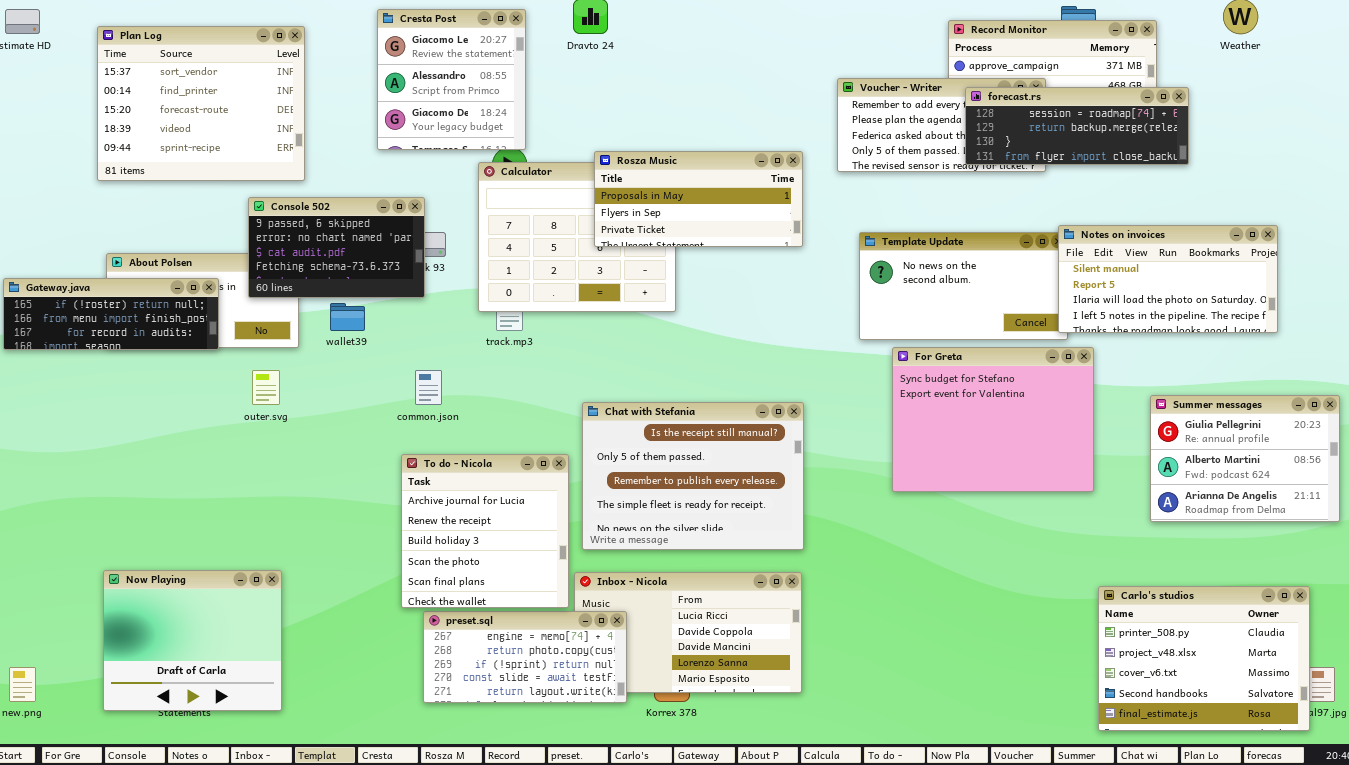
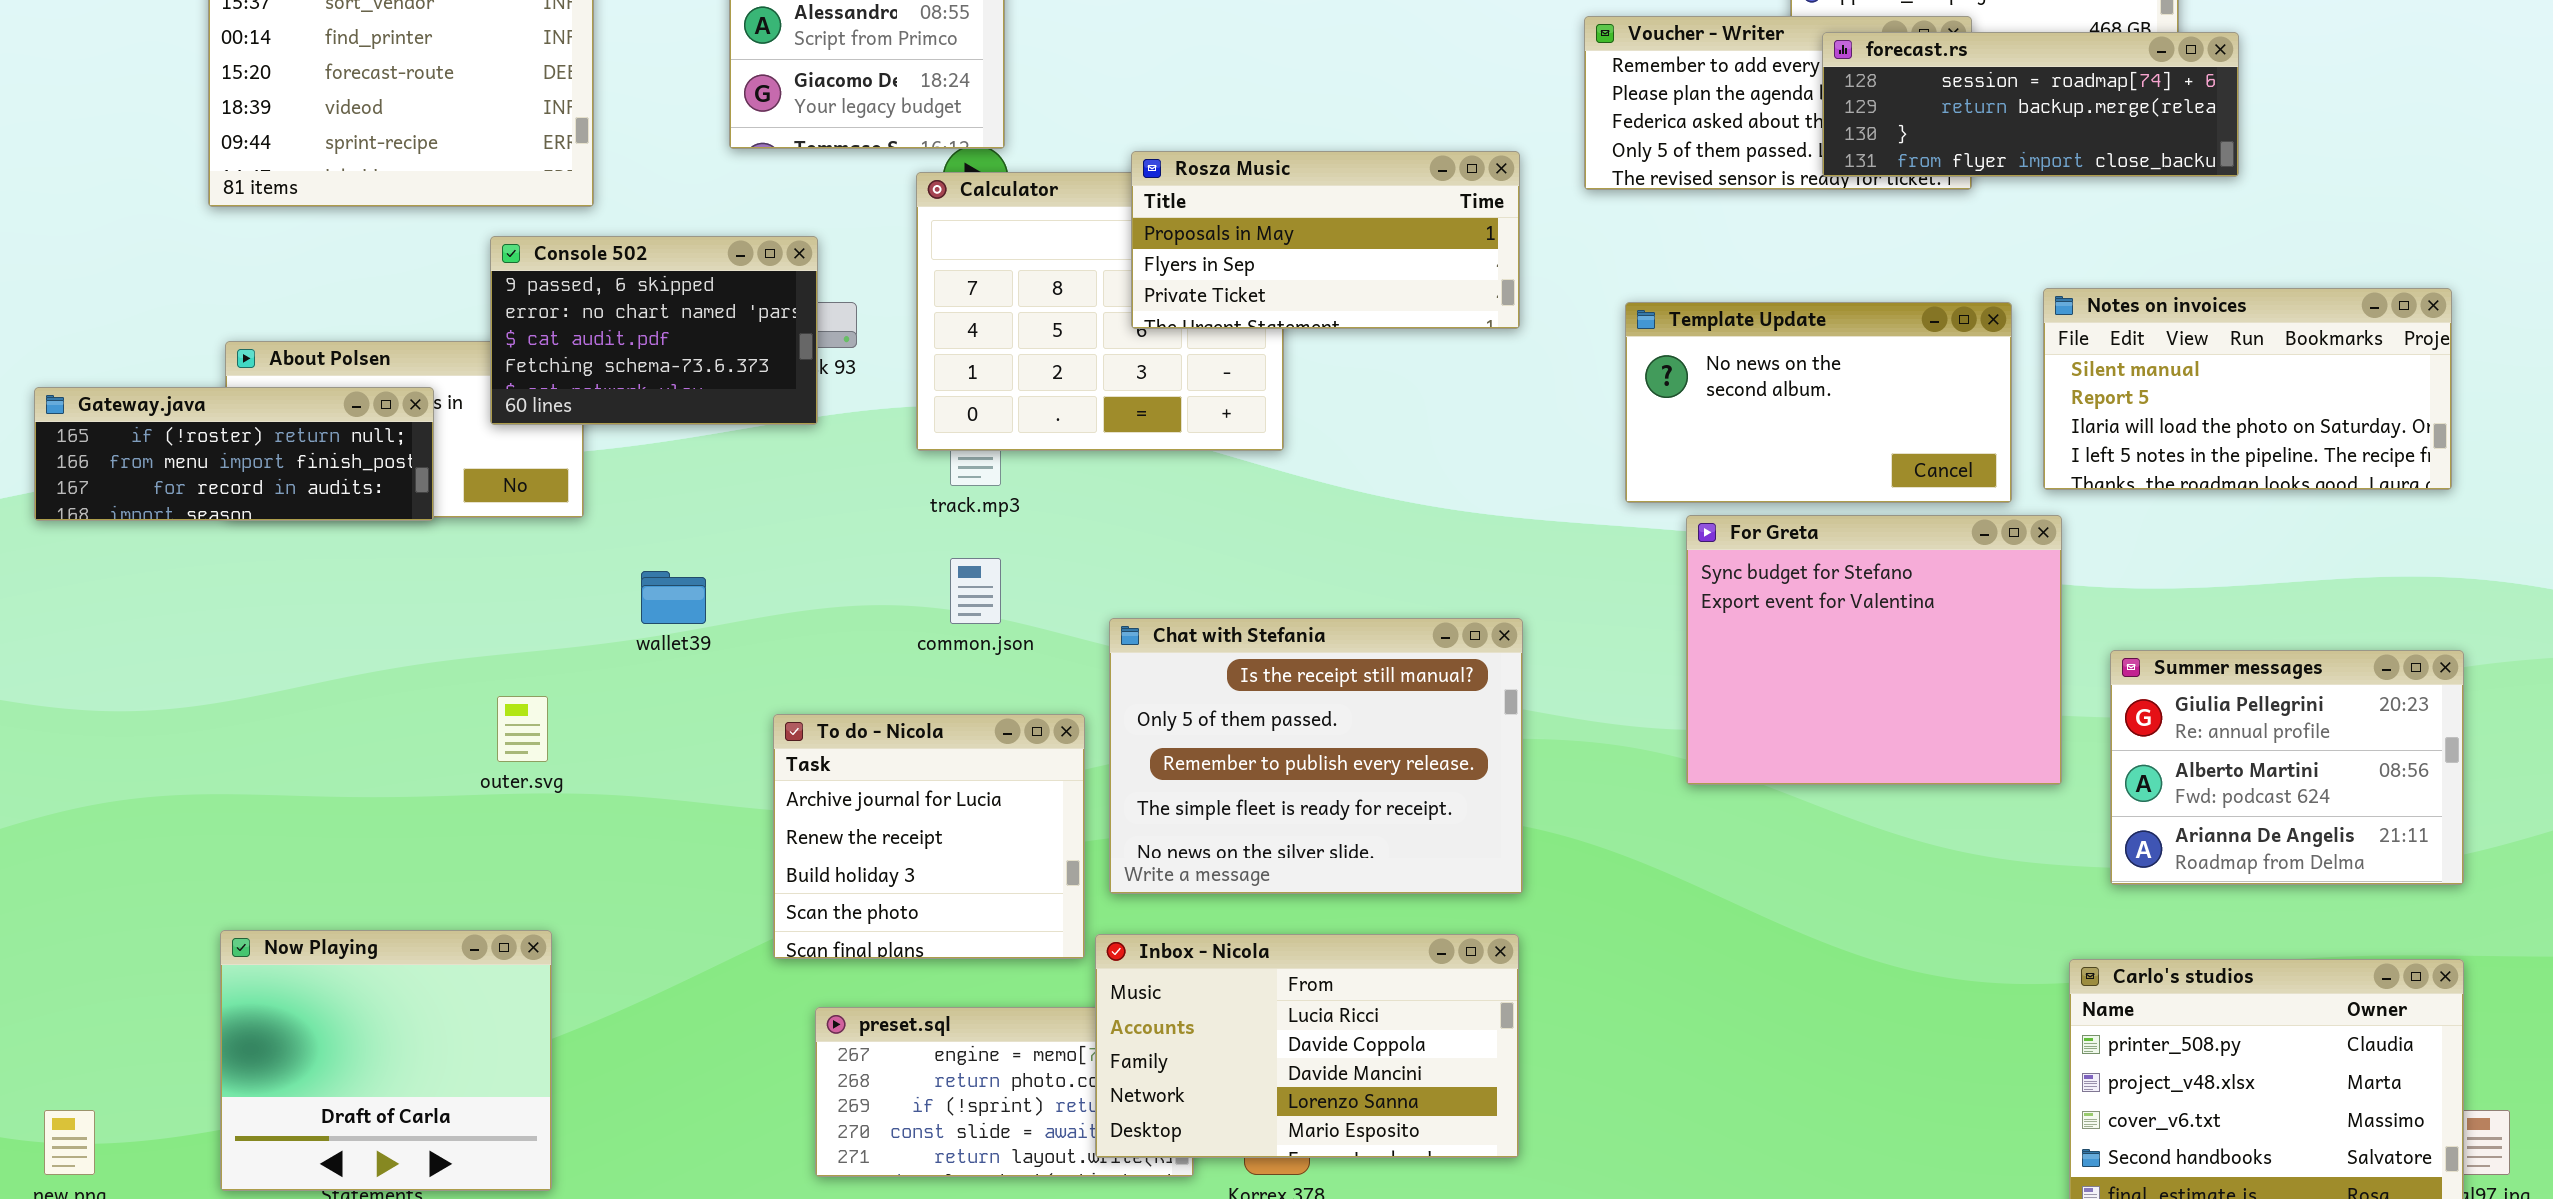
Notes on invoices: [1058,225,1278,333] -> [2043,288,2452,490], moved
wallet39: [330,303,365,331] -> [641,571,706,624], moved
outer.svg: [252,370,280,405] -> [497,696,548,762], moved
common.json: [415,370,442,405] -> [950,558,1001,624], moved
Summer messages: [1150,395,1340,522] -> [2110,650,2464,885], moved
To do - Nicola: [401,454,569,608] -> [773,714,1085,959], resized
Inbox - Nicola: [574,572,802,693] -> [1095,934,1519,1158], raised

